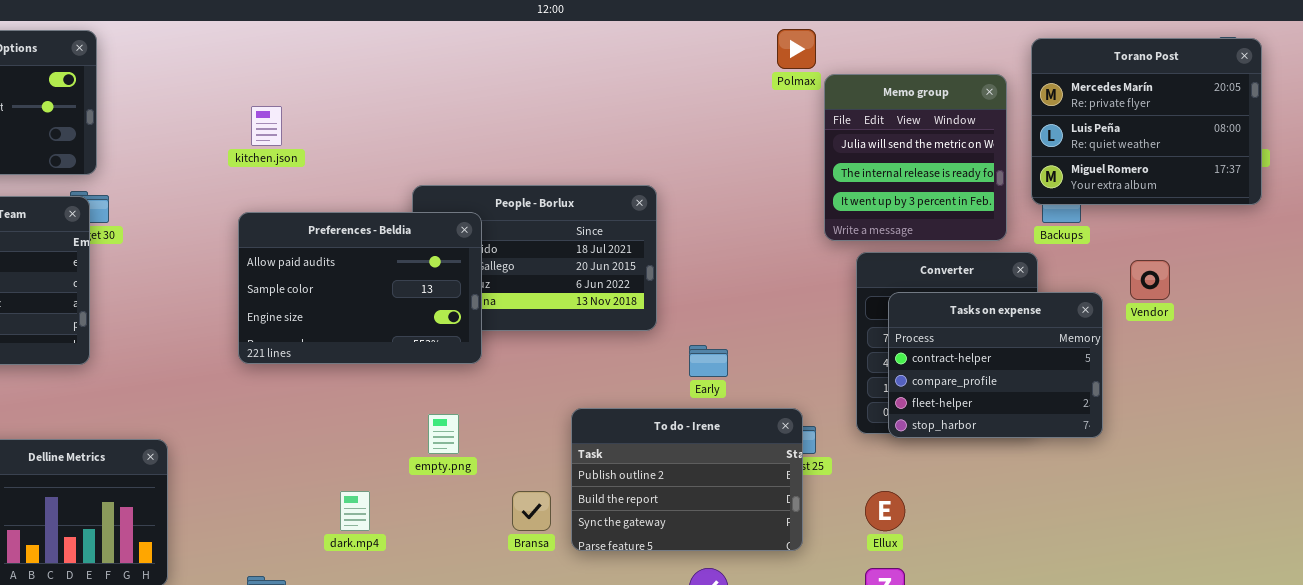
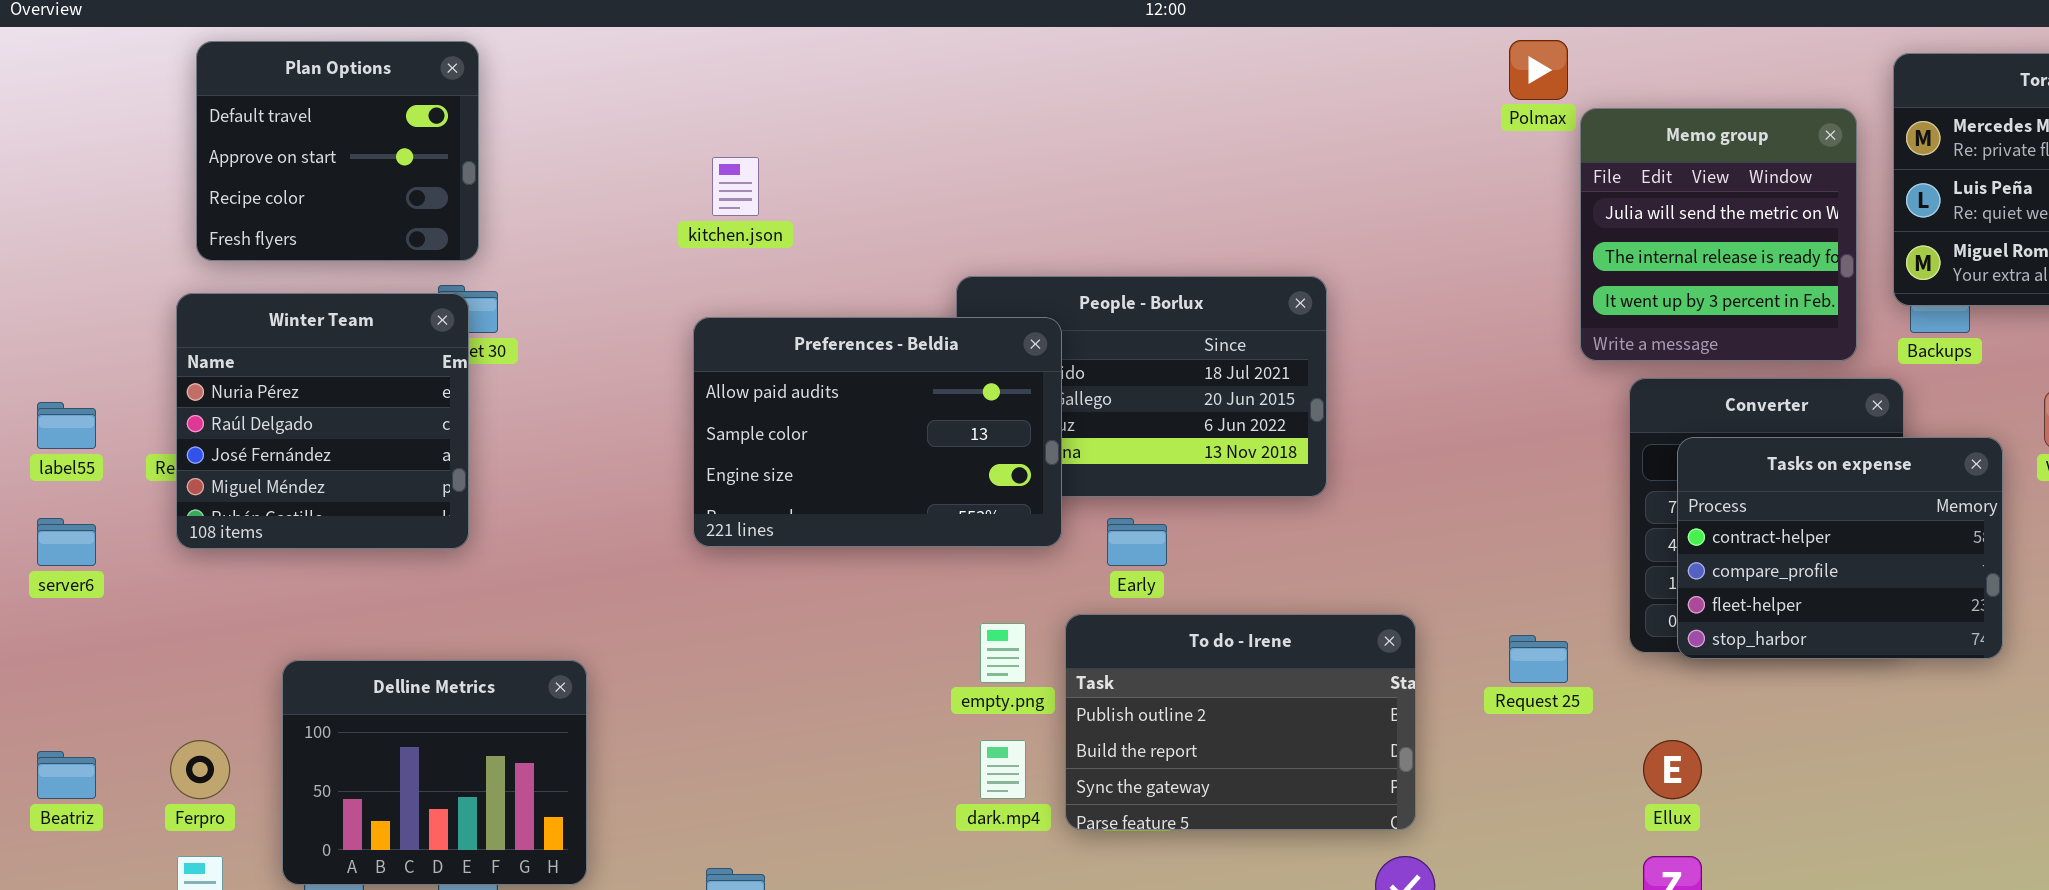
Early: [689,345,728,377] -> [1107,518,1167,566], moved
To do - Irene: [571,408,803,551] -> [1065,614,1416,830], moved
dark.mp4: [340,491,370,531] -> [980,740,1026,799], moved

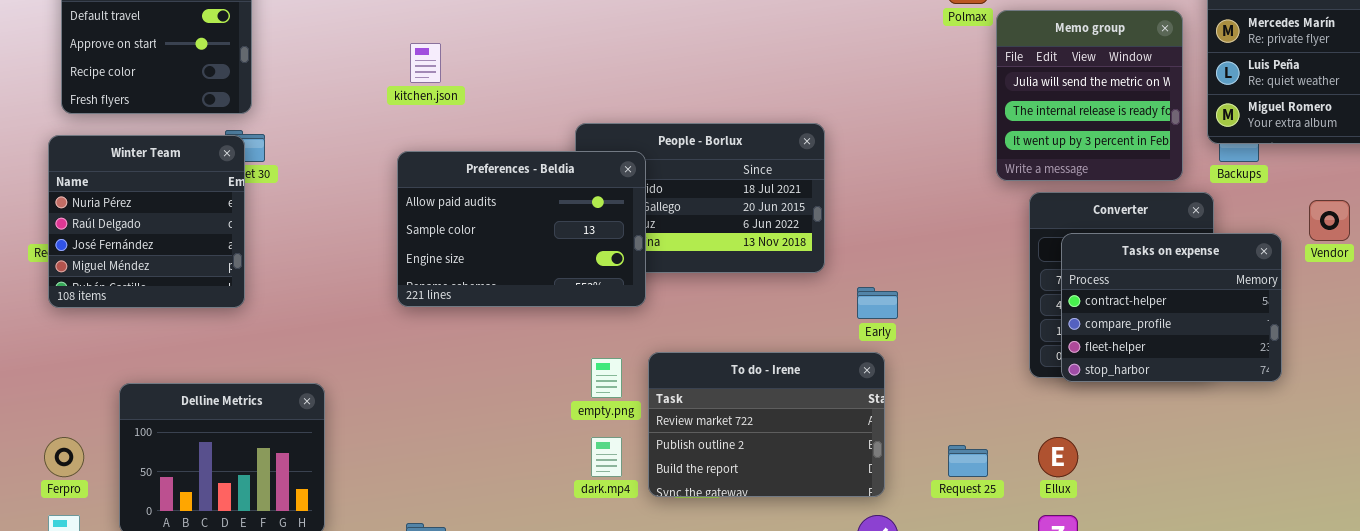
Early: [1107,518,1167,566] -> [857,287,898,319], moved
To do - Irene: [1065,614,1416,830] -> [648,352,885,497], scrolled up 1 row
Request 25: [1509,635,1568,683] -> [948,445,988,477], moved

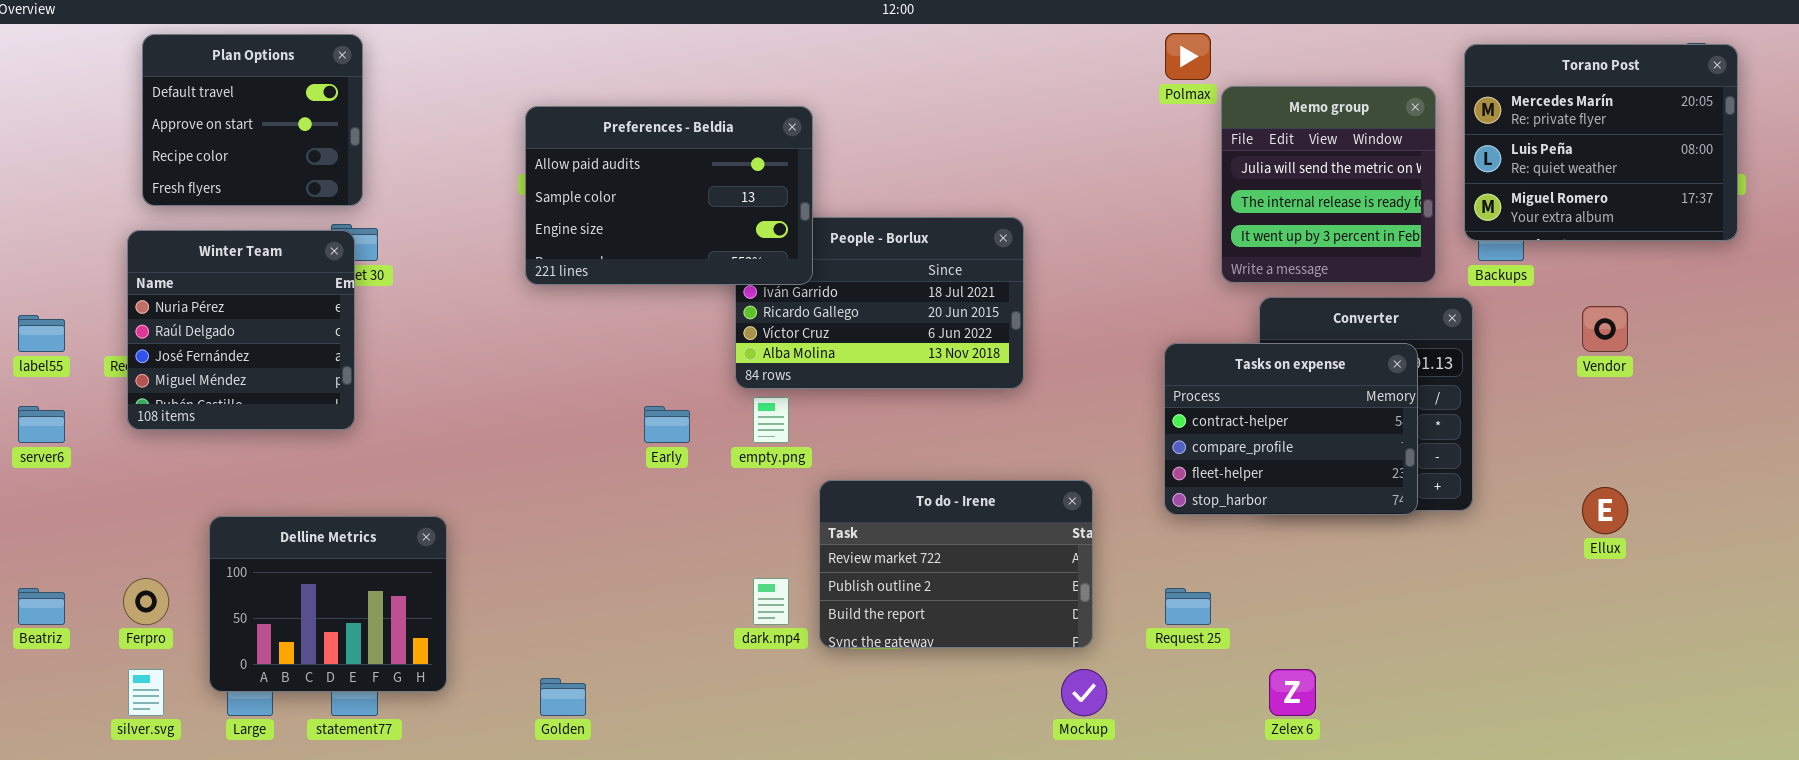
Preferences - Beldia: [397,151,646,307] -> [525,106,813,285], moved
Tasks on expense: [1061,233,1282,382] -> [1164,343,1418,515], moved
Early: [857,287,898,319] -> [644,406,690,443], moved
empty.png: [591,358,622,398] -> [753,397,789,443], moved
Ellux: [1038,437,1078,477] -> [1582,487,1628,534], moved

